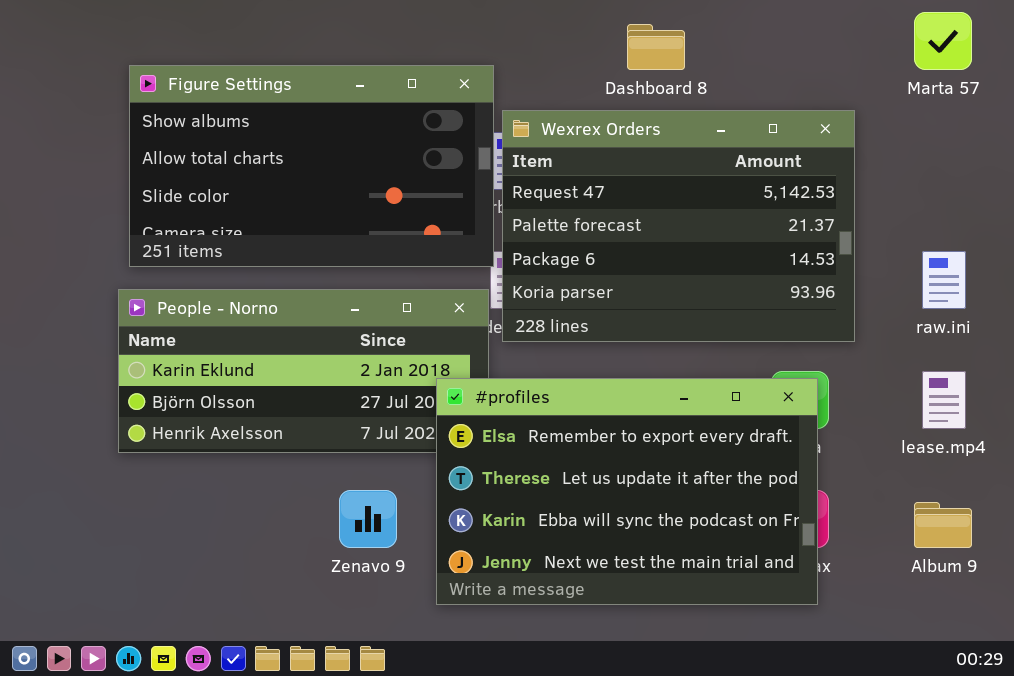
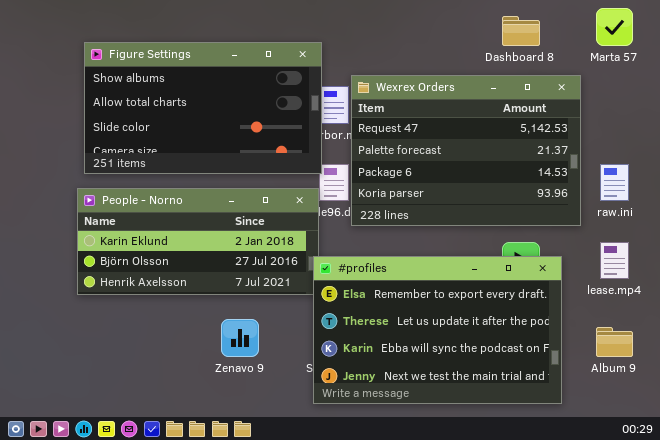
Dashboard 8: [627,24,685,70] -> [502,16,540,46], moved
Wexrex Orders: [502,110,855,342] -> [351,75,581,226], moved
#profiles: [436,378,818,605] -> [313,256,562,404], moved

